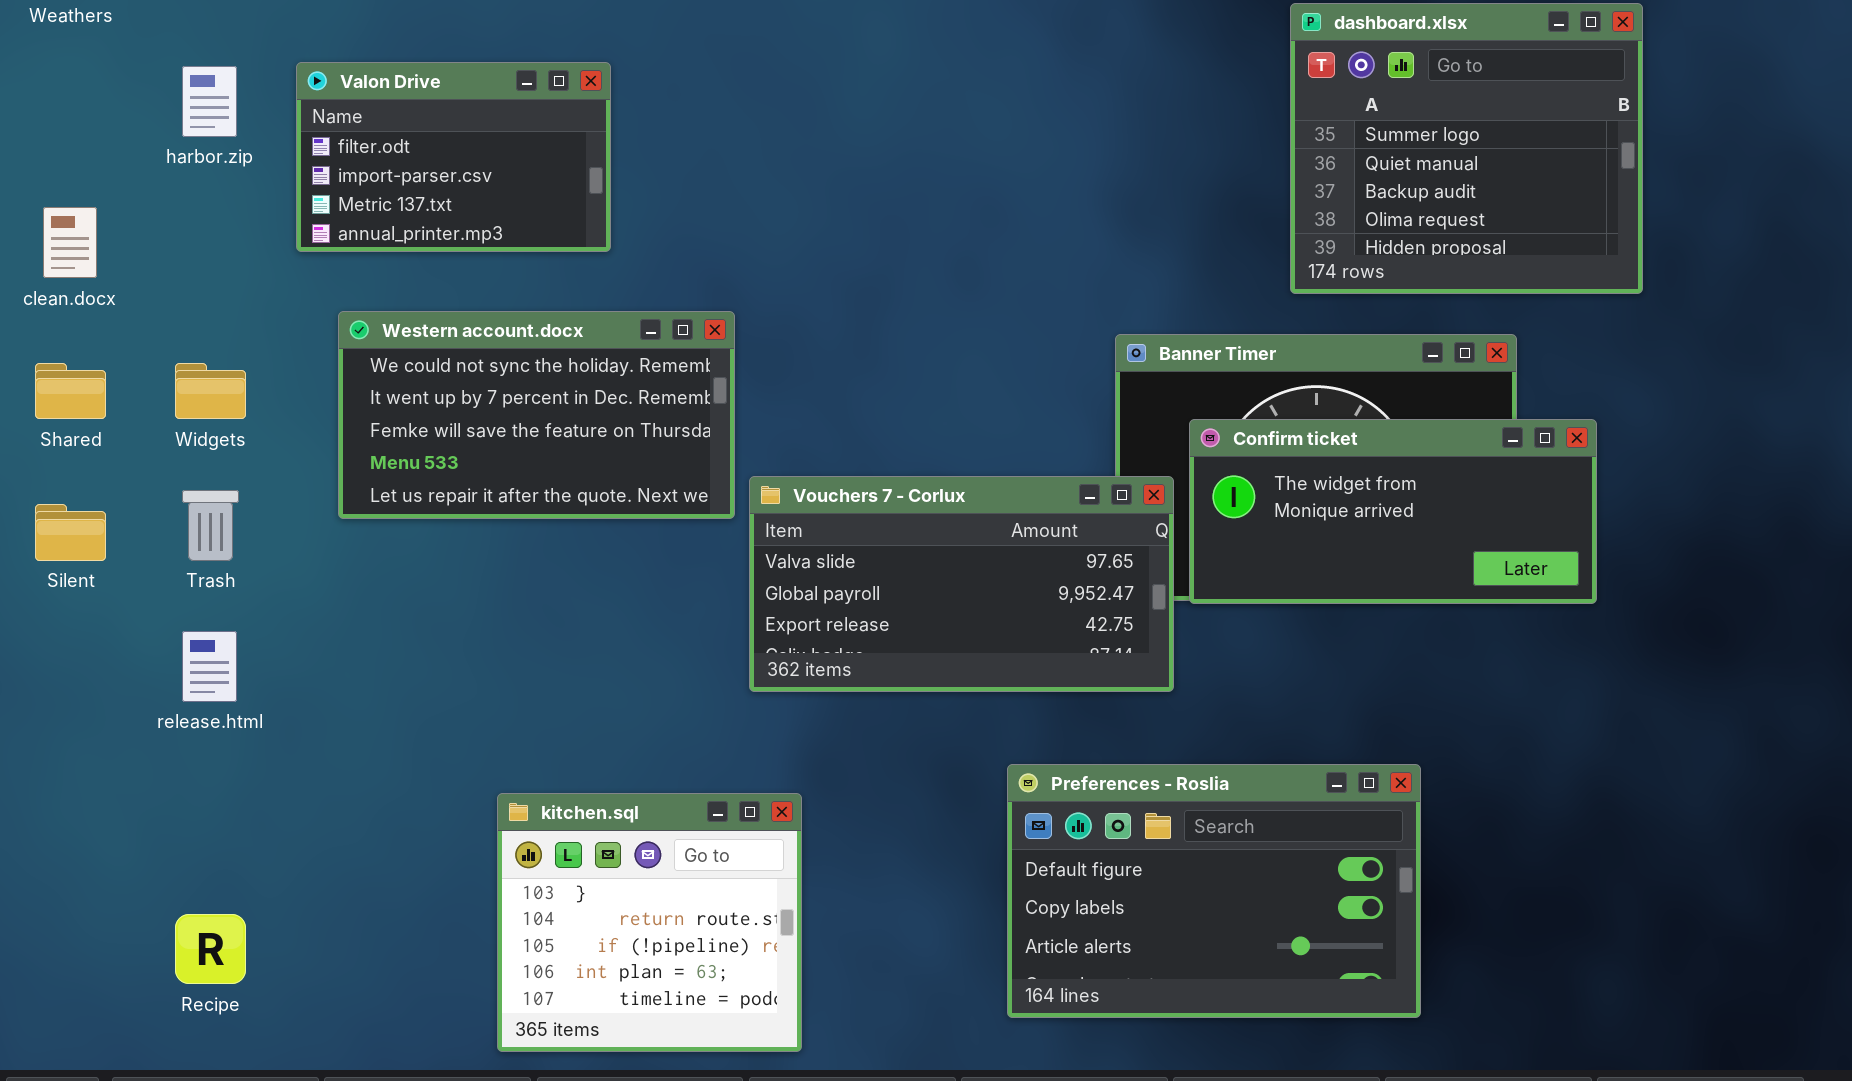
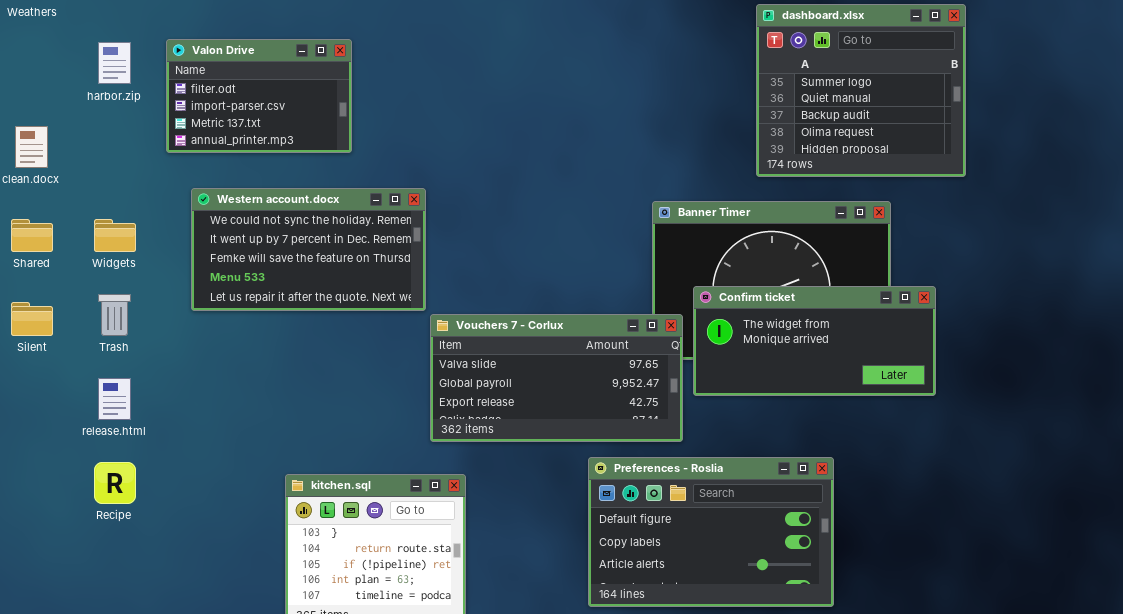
Confirm ticket: [1189,419,1597,604] -> [693,286,936,396], moved
Vouchers 7 - Corlux: [749,476,1174,692] -> [430,314,683,442], moved
Recipe: [175,914,246,984] -> [94,462,136,504], moved

